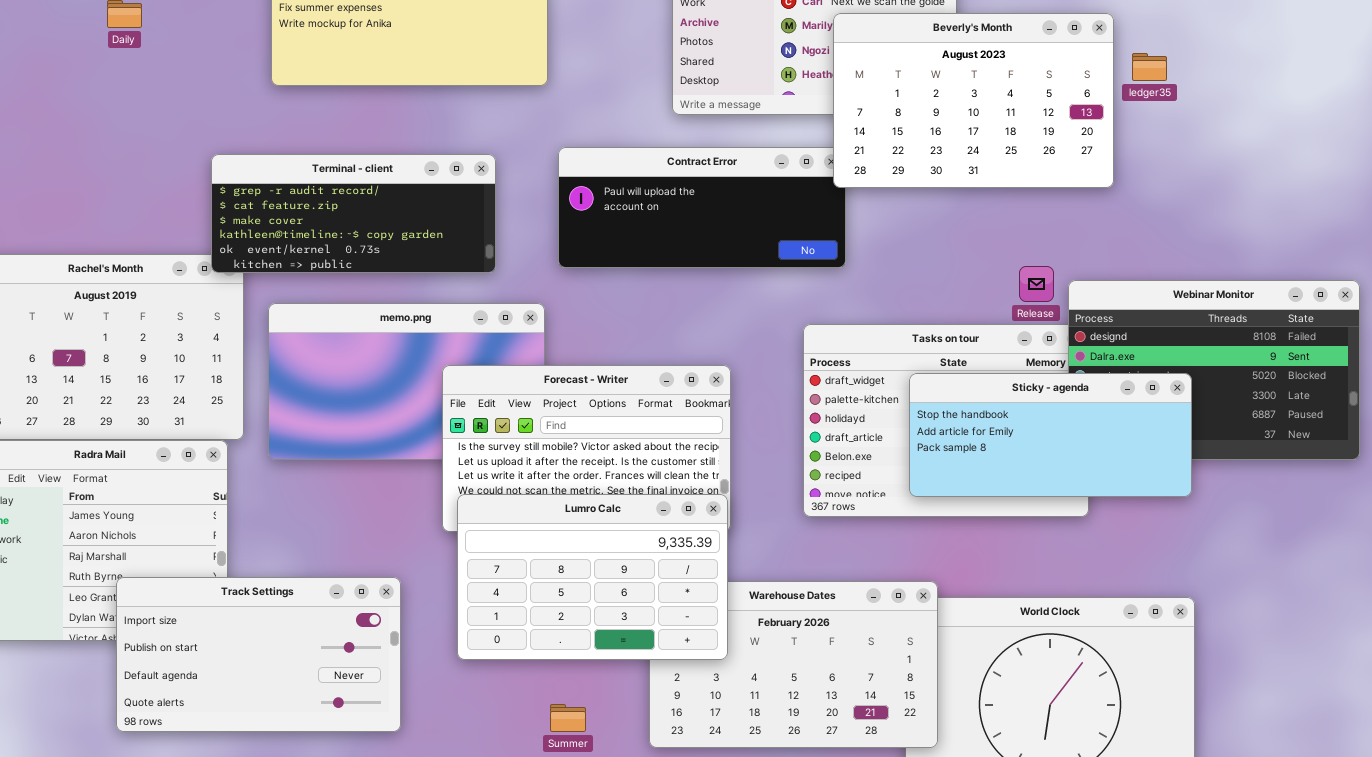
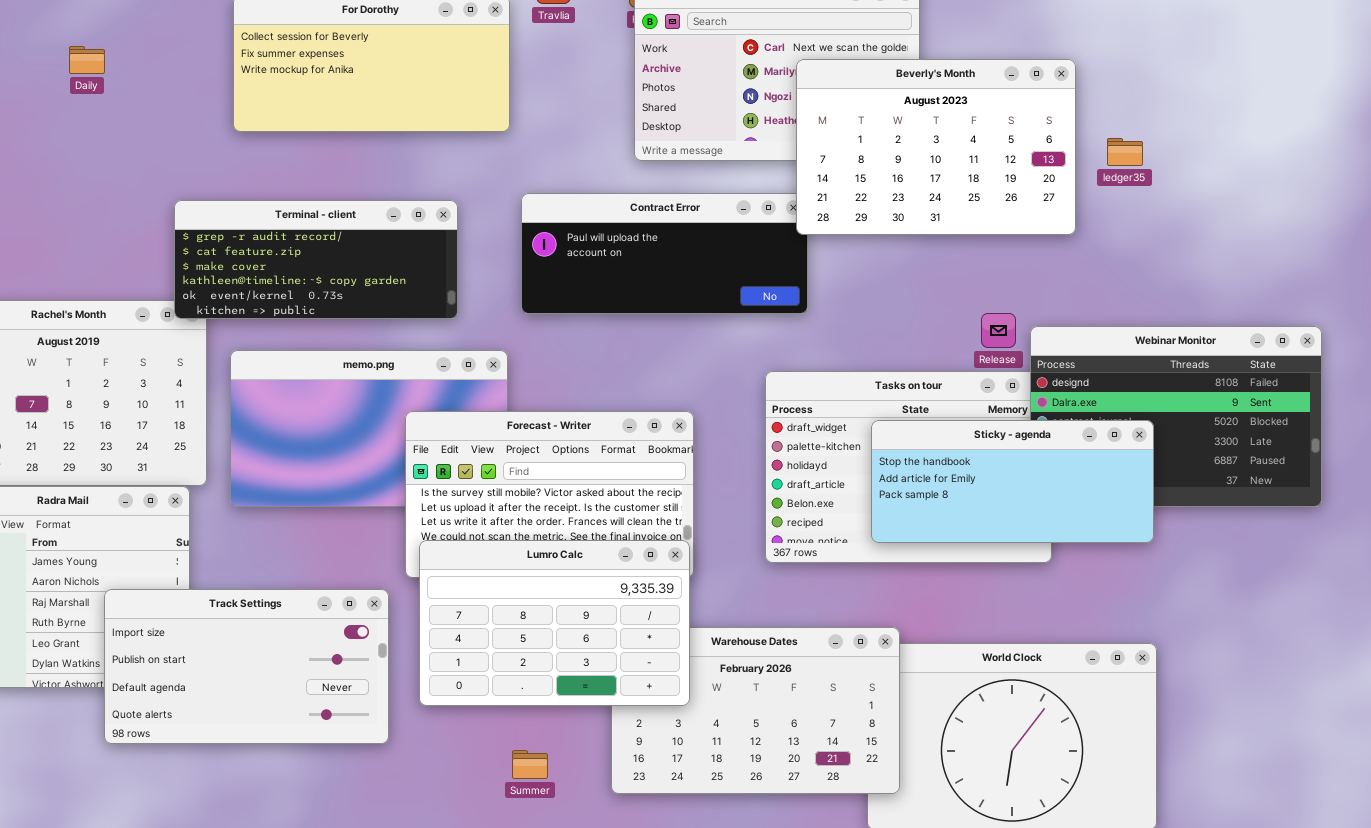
ledger35: [1132,53,1167,81] -> [1107,138,1143,166], moved
Track Settings: [116,577,401,732] -> [104,589,389,744], moved

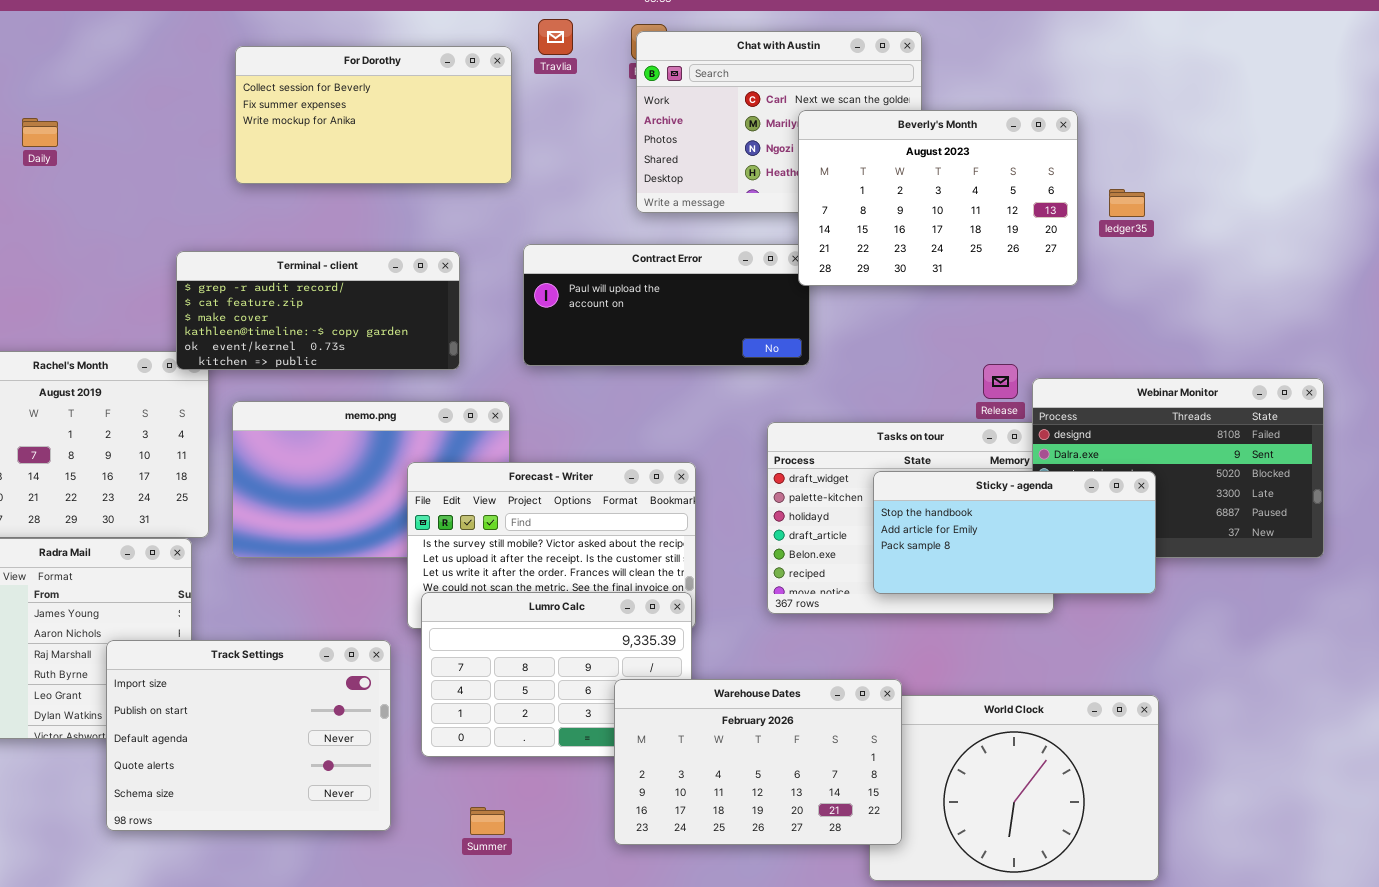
Daily: [69,46,105,74] -> [22,118,58,147], moved
Track Settings: [104,589,389,744] -> [106,640,391,831], resized
Warehouse Dates: [611,627,900,794] -> [614,679,902,845], raised
Summer: [512,750,548,779] -> [470,807,505,835], moved

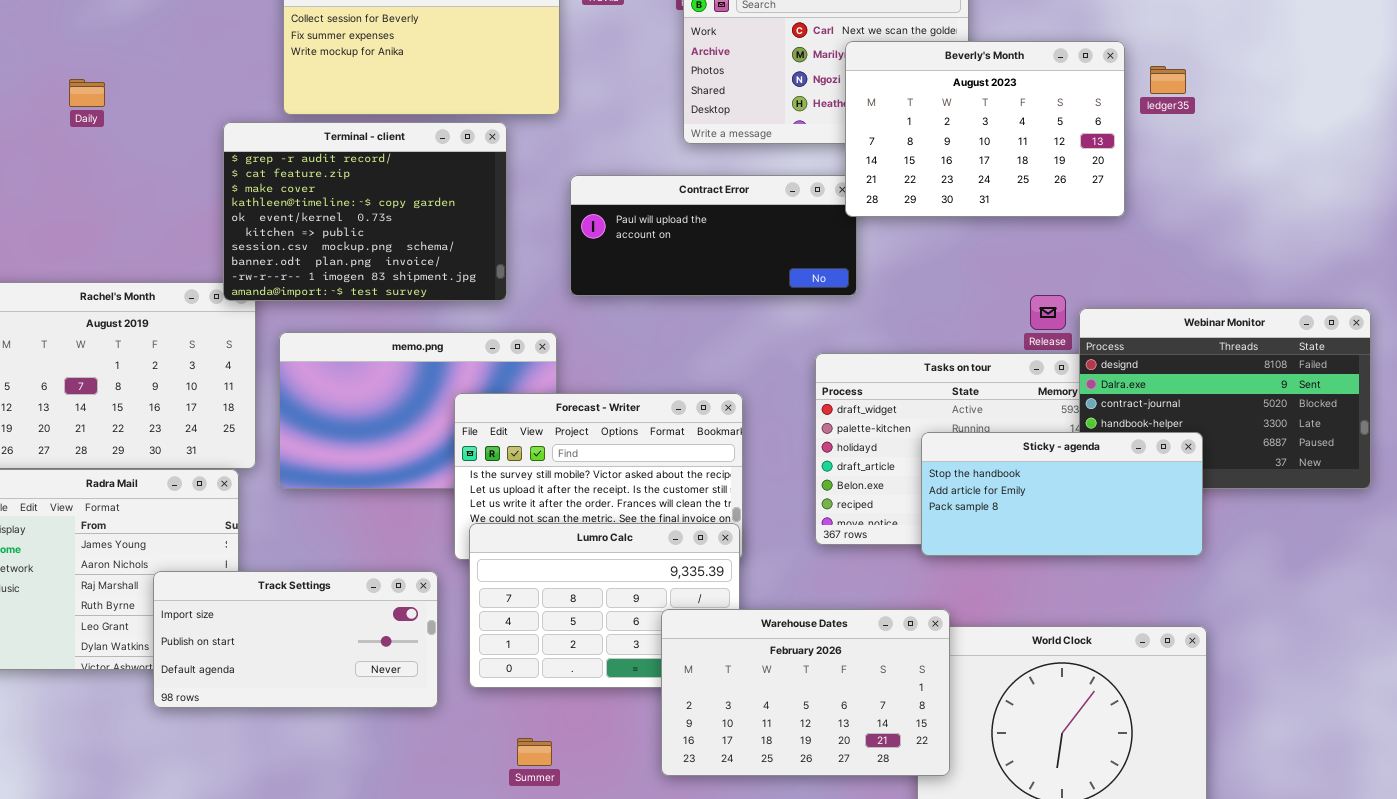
Daily: [22,118,58,147] -> [69,79,105,107], moved
ledger35: [1109,189,1145,217] -> [1150,66,1186,94], moved
Terminal - client: [176,251,460,370] -> [223,122,507,301], resized
Sticky - agenda: [873,471,1156,594] -> [921,432,1203,556], moved
Track Settings: [106,640,391,831] -> [153,571,438,708], resized

